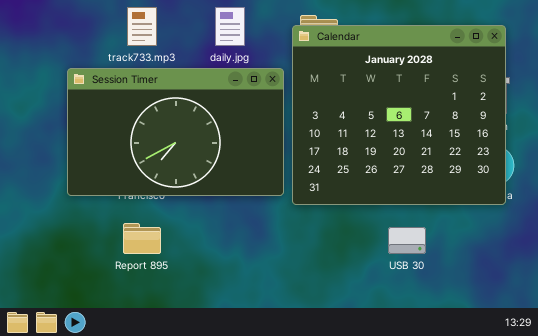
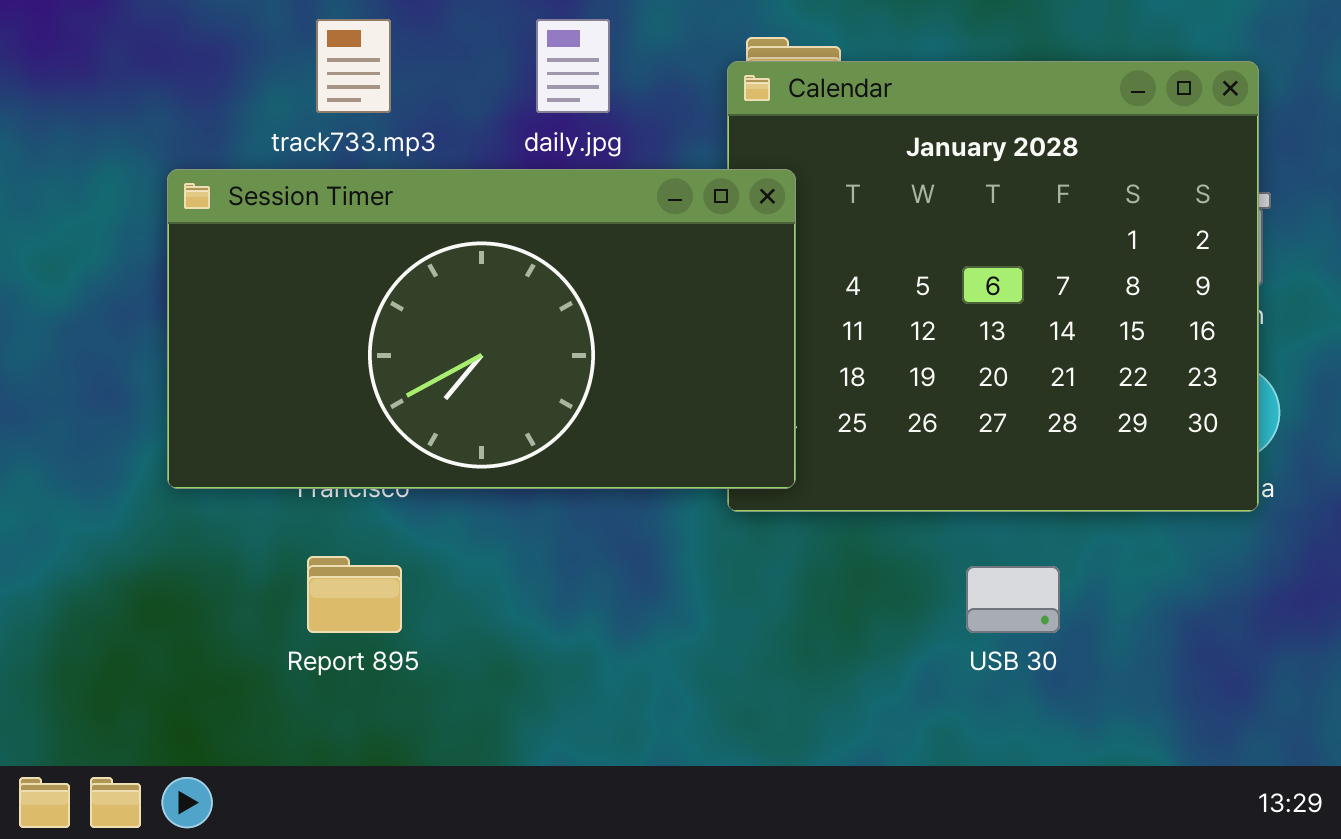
Session Timer: [67,68,284,196] -> [167,169,796,489], resized

